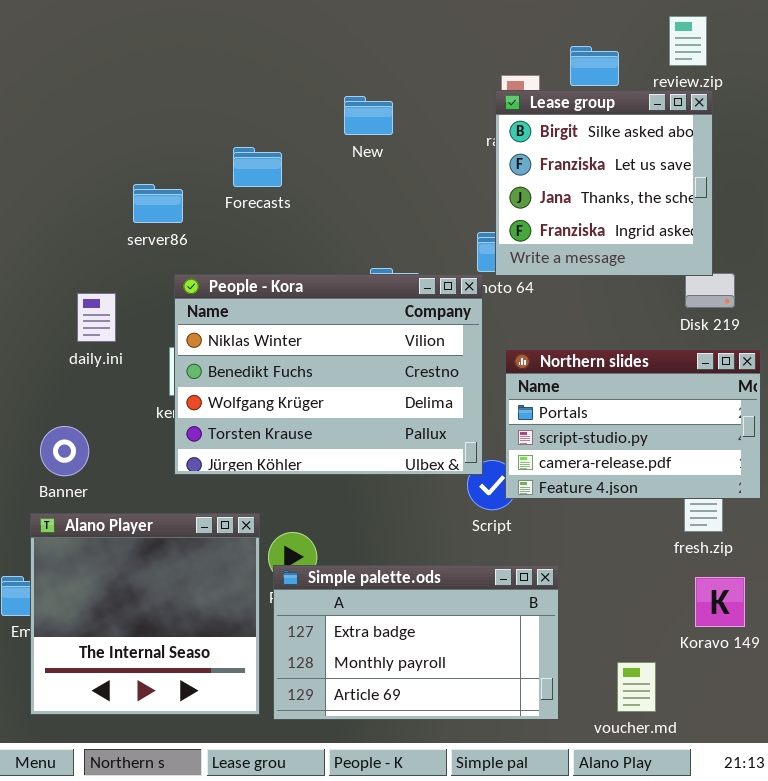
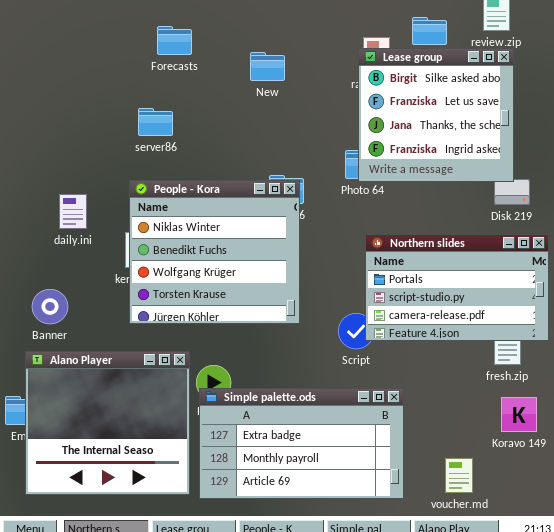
Forecasts: [233,147,282,187] -> [157,26,192,55], moved
server86: [133,184,183,223] -> [138,108,173,136], moved
People - Kora: [174,274,483,475] -> [129,180,300,324], resized

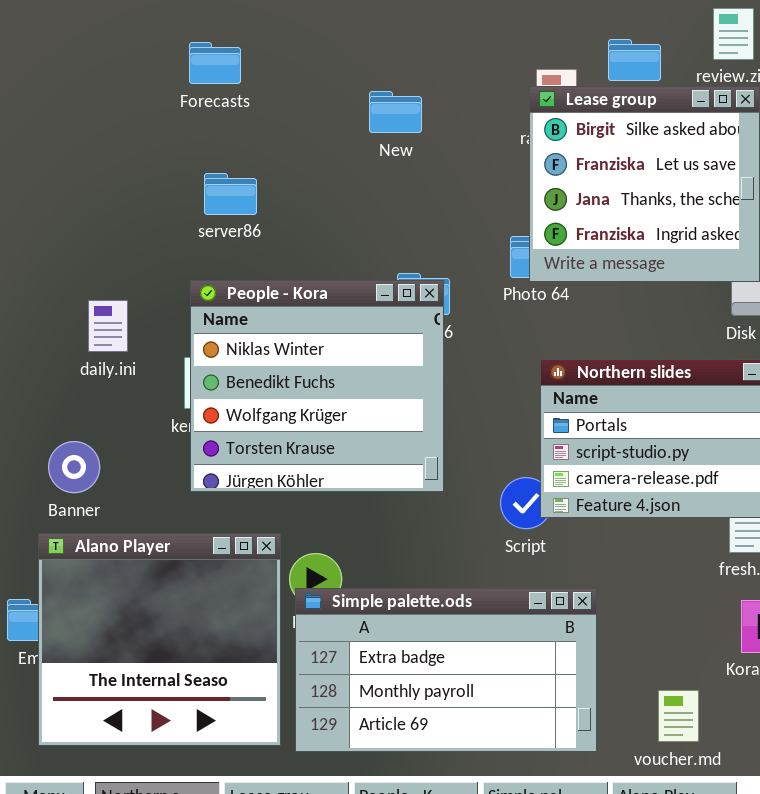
Forecasts: [157,26,192,55] -> [189,42,241,84], moved

